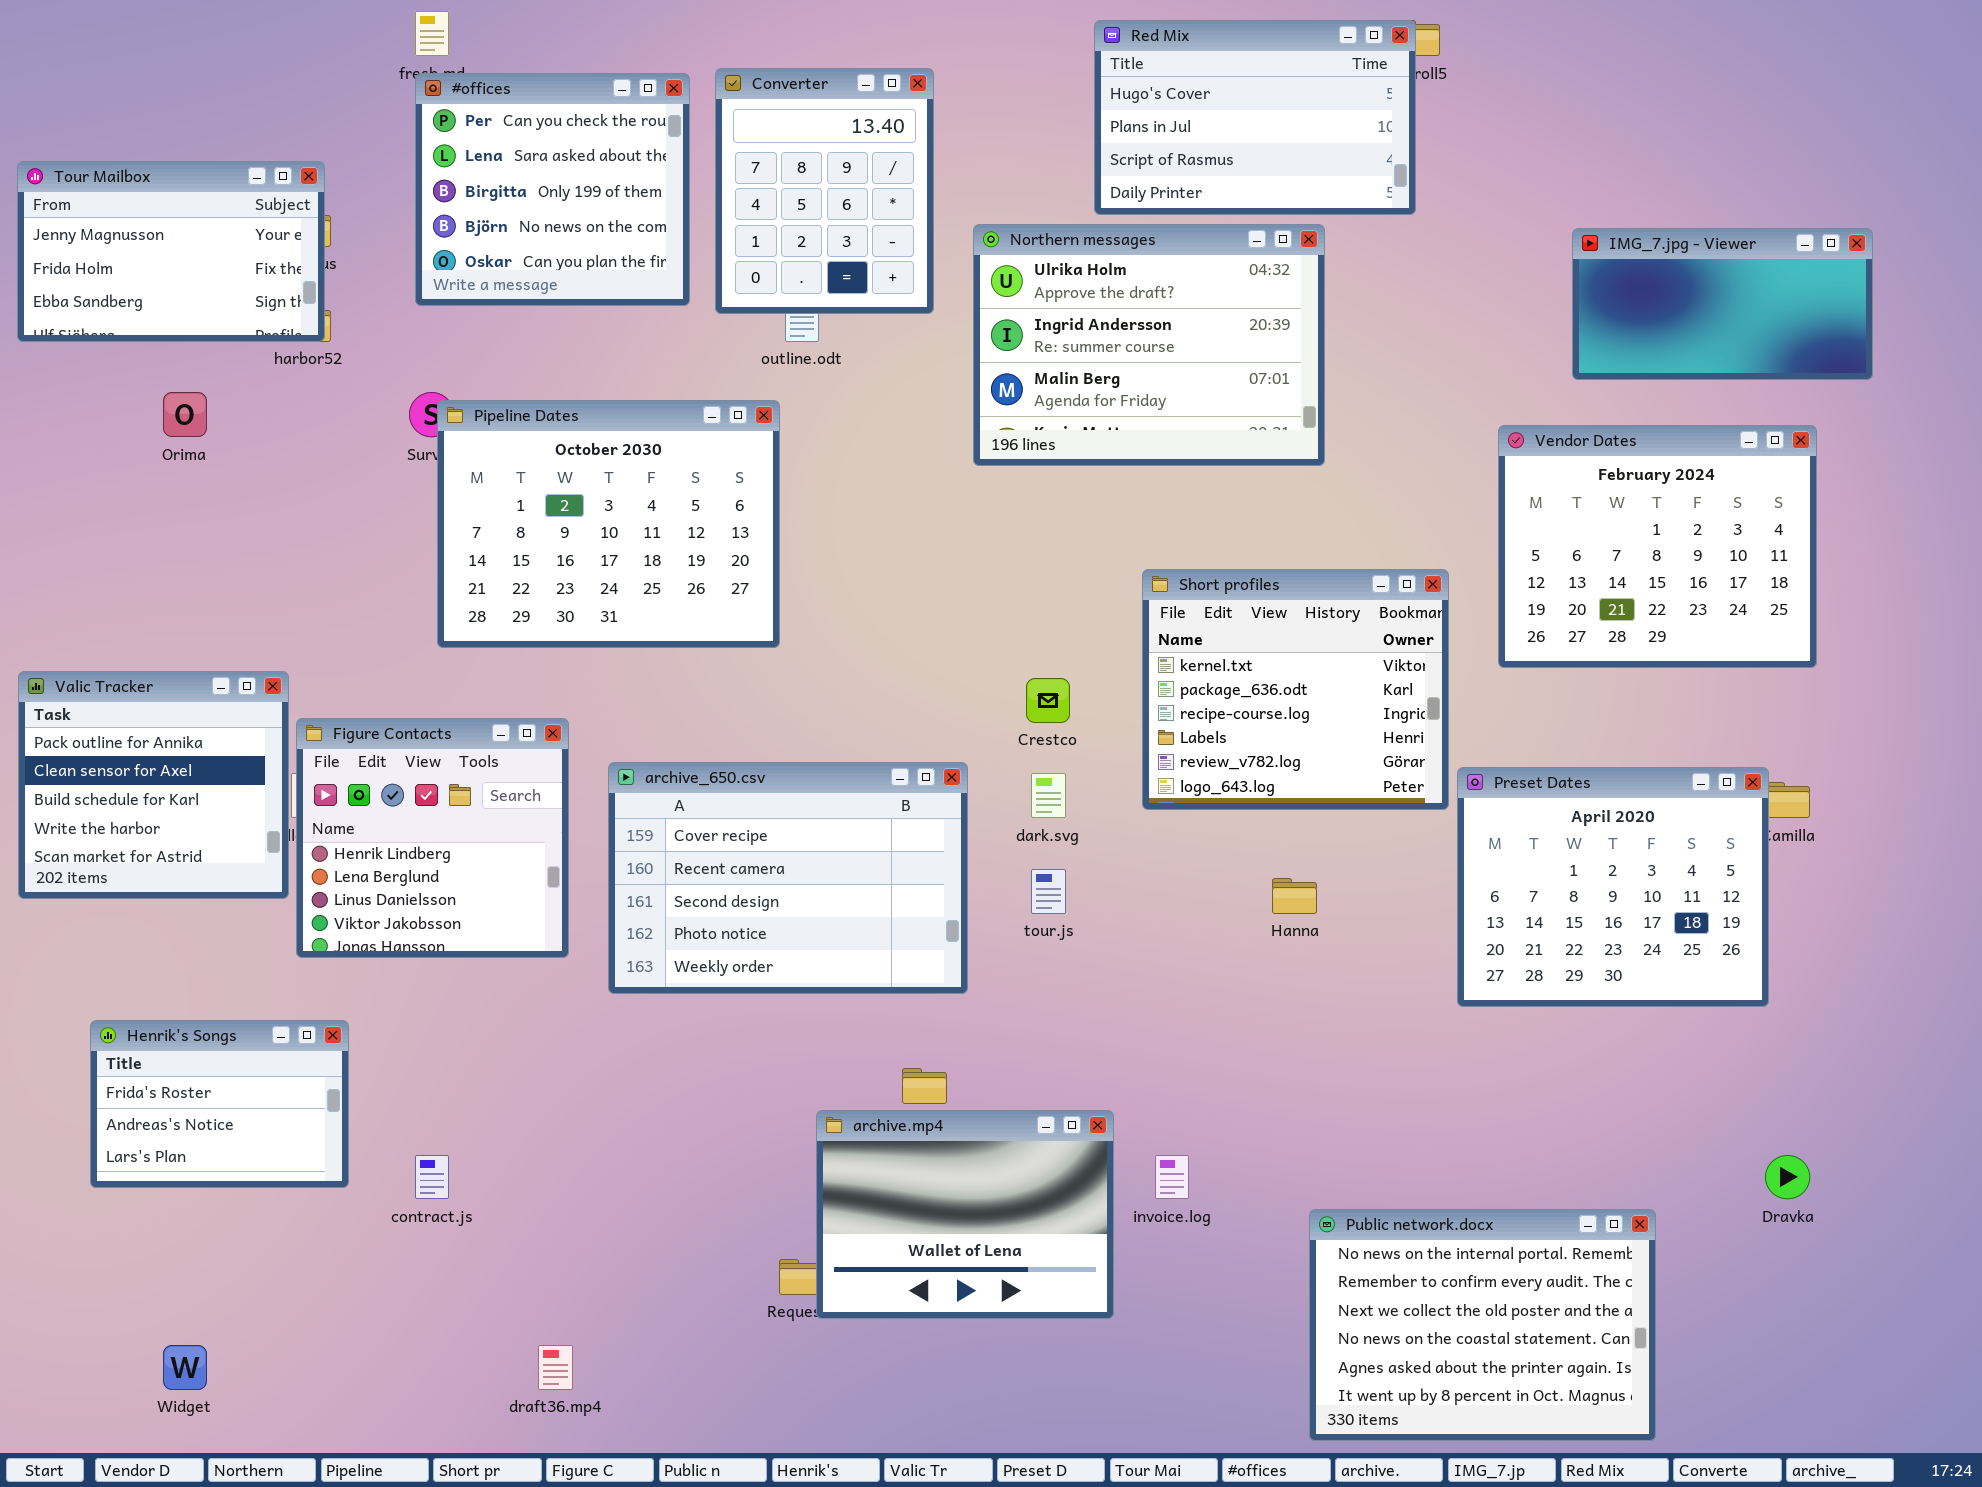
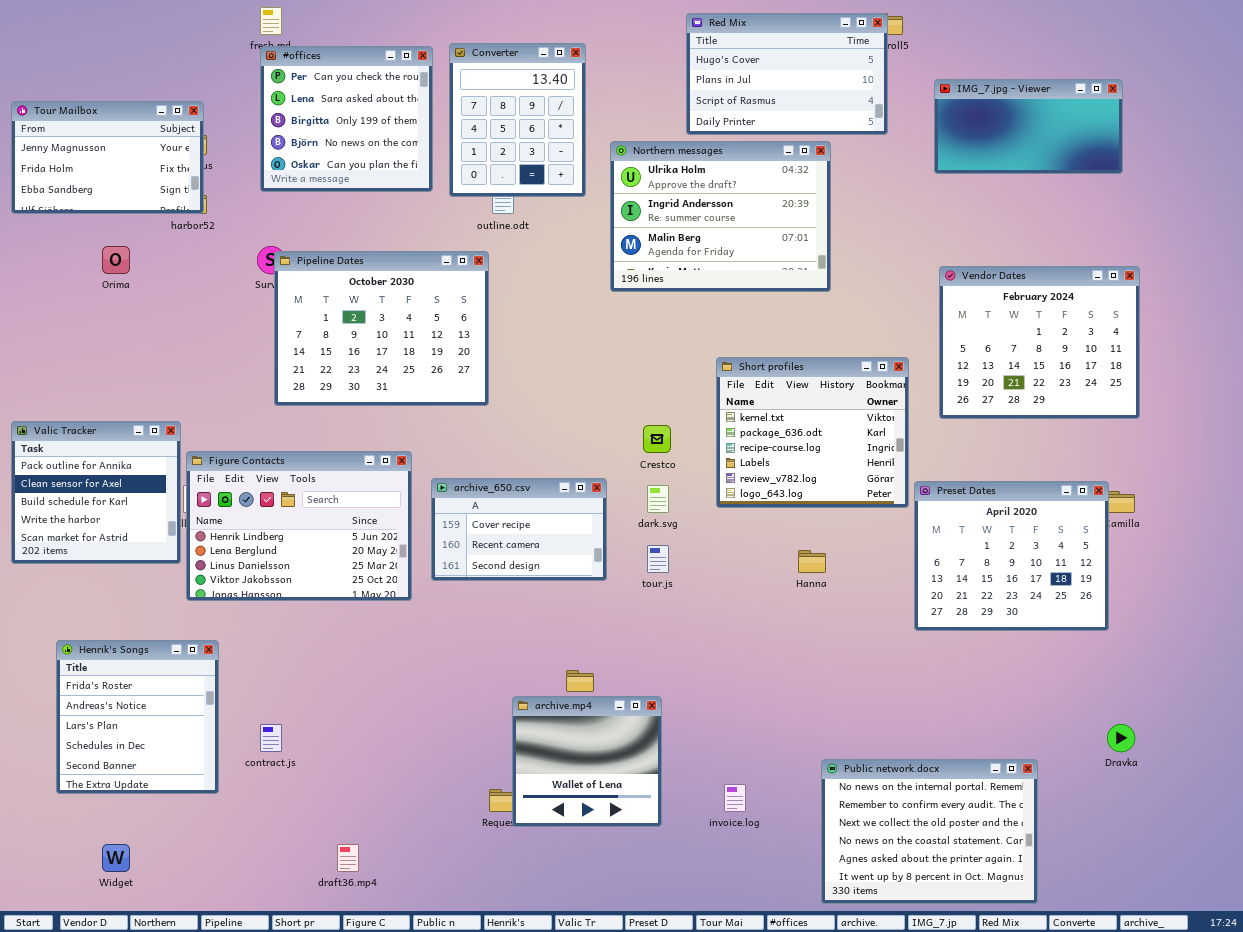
IMG_7.jpg - Viewer: [1572,228,1873,380] -> [934,79,1123,174], moved
Figure Contacts: [296,718,569,958] -> [186,451,412,601], resized
archive_650.csv: [608,762,968,994] -> [431,478,607,581], resized
Henrik's Songs: [90,1020,349,1188] -> [56,640,219,794], resized
archive.mp4: [816,1110,1114,1319] -> [512,696,662,827], resized
invoice.log: [1155,1155,1189,1199] -> [724,784,746,812], moved

